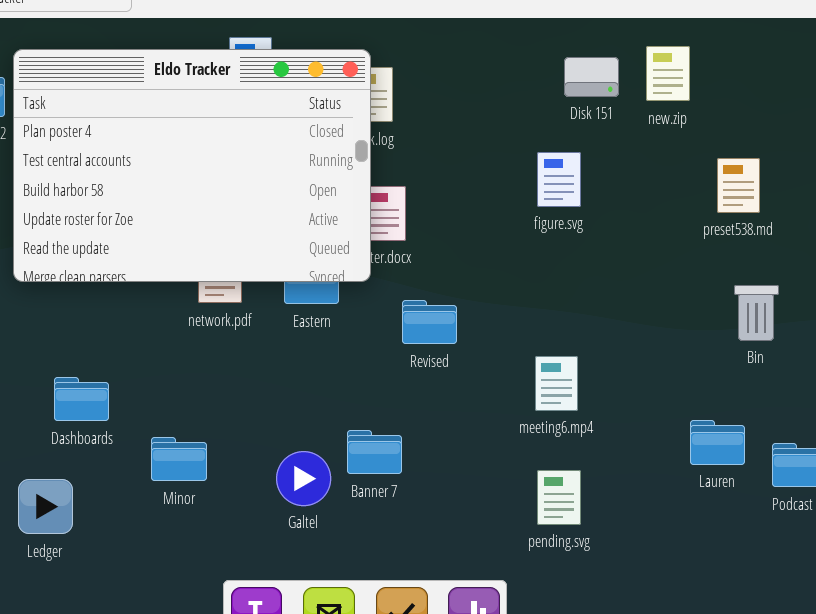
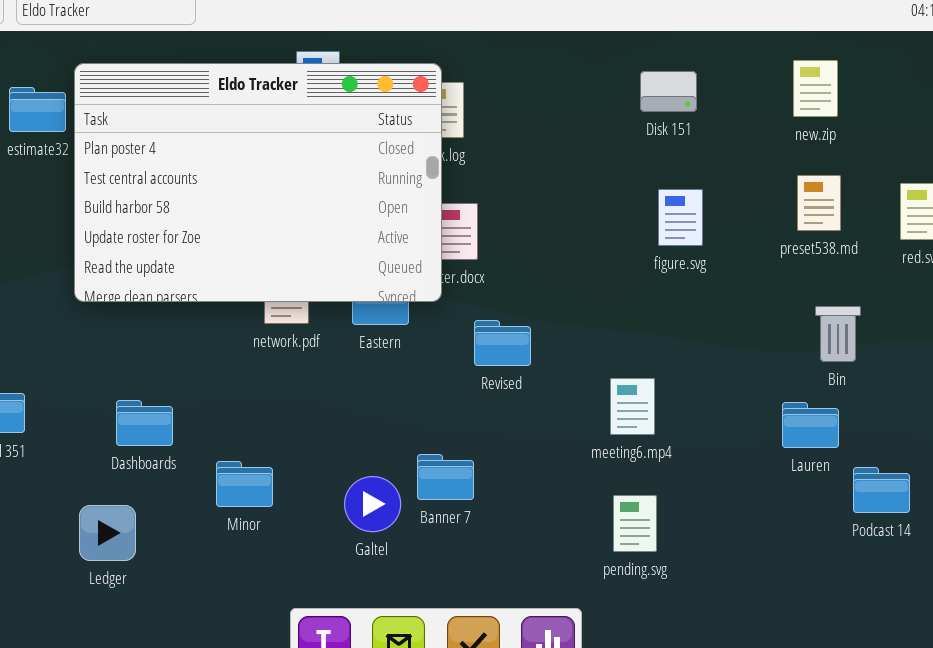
new.zip: [646,46,690,101] -> [793,60,838,117], moved
figure.svg: [537,152,581,207] -> [658,189,703,246], moved
Lauren: [690,420,745,465] -> [782,402,839,448], moved

